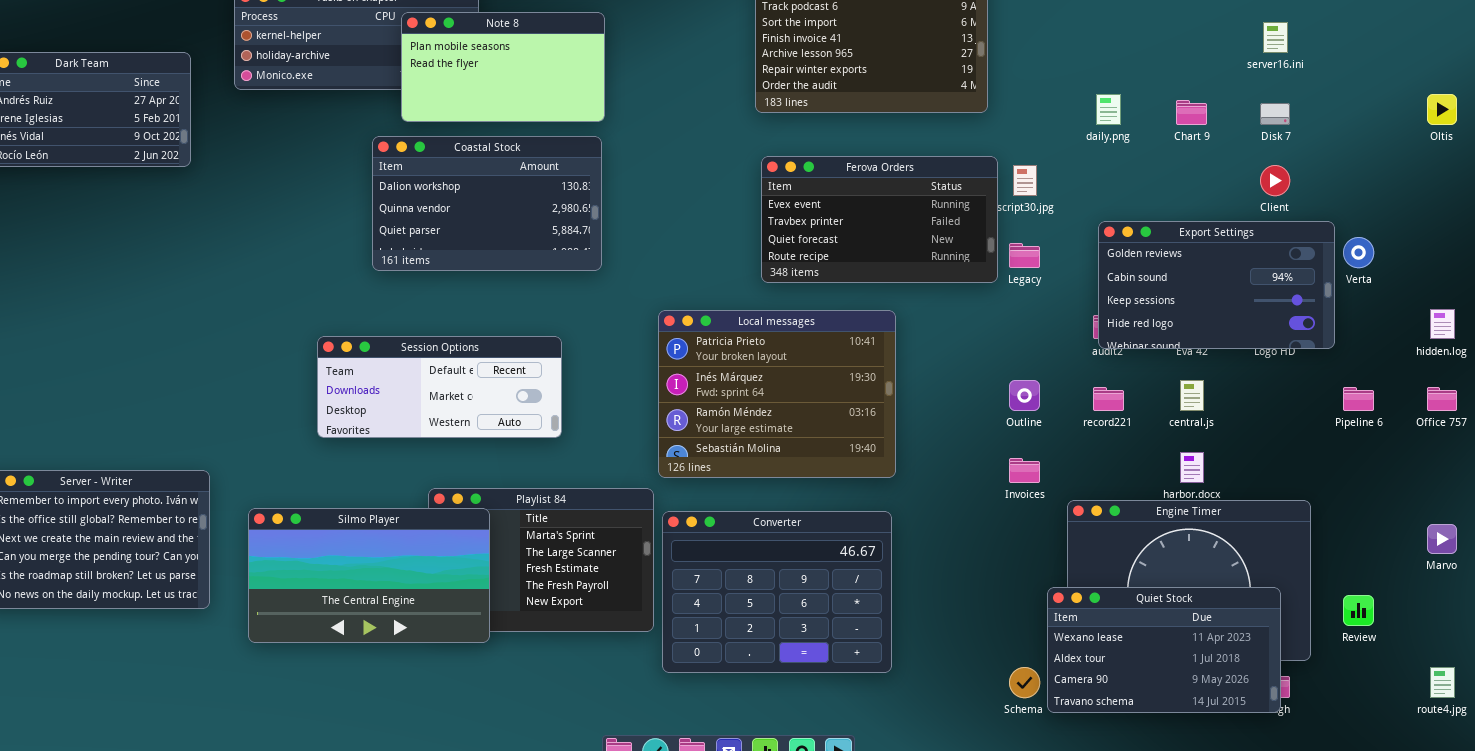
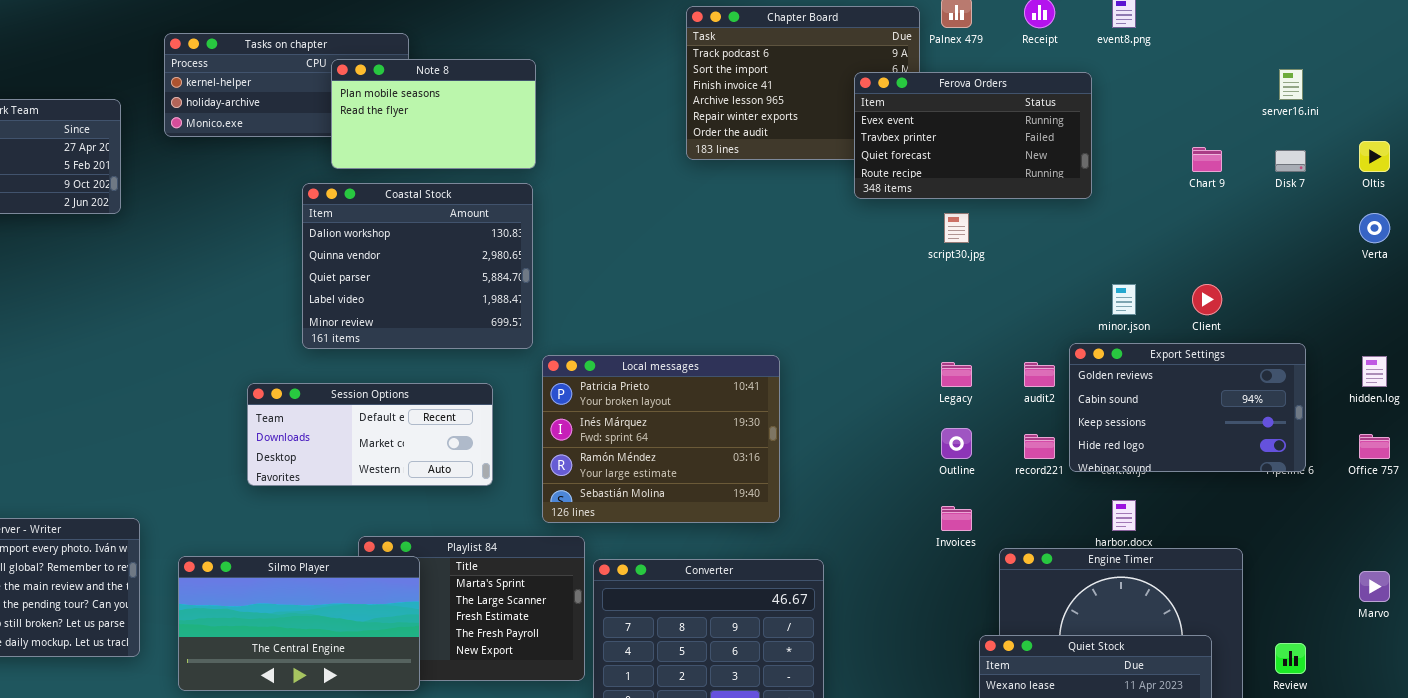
server16.ini: [1263,22,1288,53] -> [1279,69,1303,100], moved
Chart 9: [1176,100,1207,125] -> [1192,147,1222,172], moved
Disk 7: [1260,103,1290,125] -> [1275,150,1306,172], moved
Coastal Stock: [372,136,602,271] -> [302,183,533,349], resized
Ferova Orders: [761,156,998,283] -> [854,72,1092,199], moved
Client: [1260,165,1290,196] -> [1192,284,1222,315], moved
Export Settings: [1098,221,1335,349] -> [1069,343,1306,472], moved
Verta: [1343,237,1374,268] -> [1359,213,1390,243], moved
Legacy: [1009,243,1040,268] -> [941,362,972,387], moved
Local messages: [658,310,896,478] -> [542,355,780,523], moved

